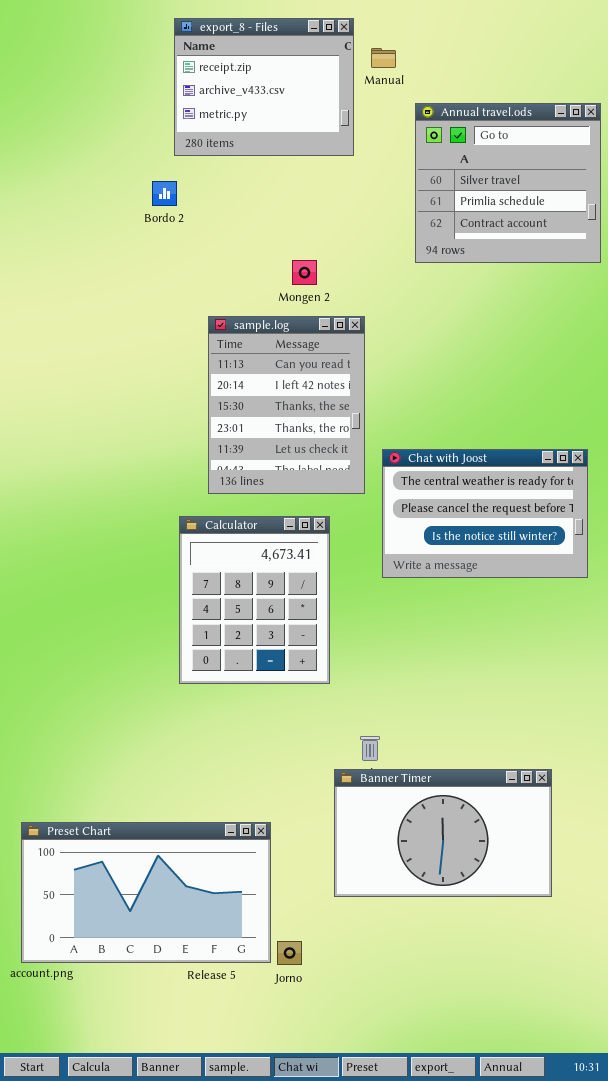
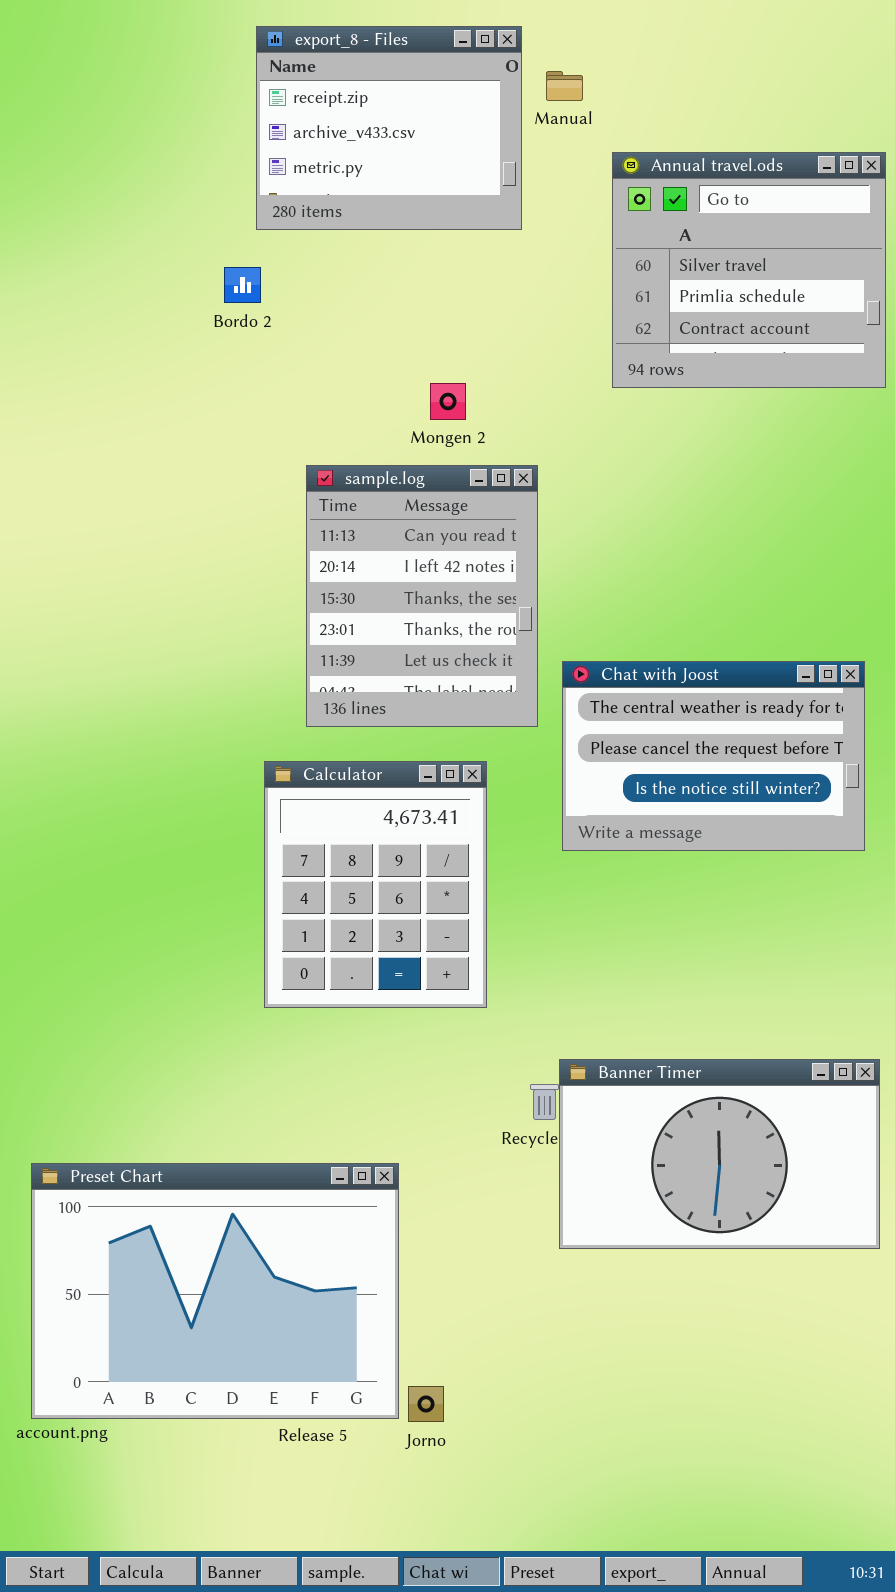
Banner Timer: [334,769,552,897] -> [559,1059,880,1249], moved
Preset Chart: [21,822,271,963] -> [31,1163,399,1419], resized

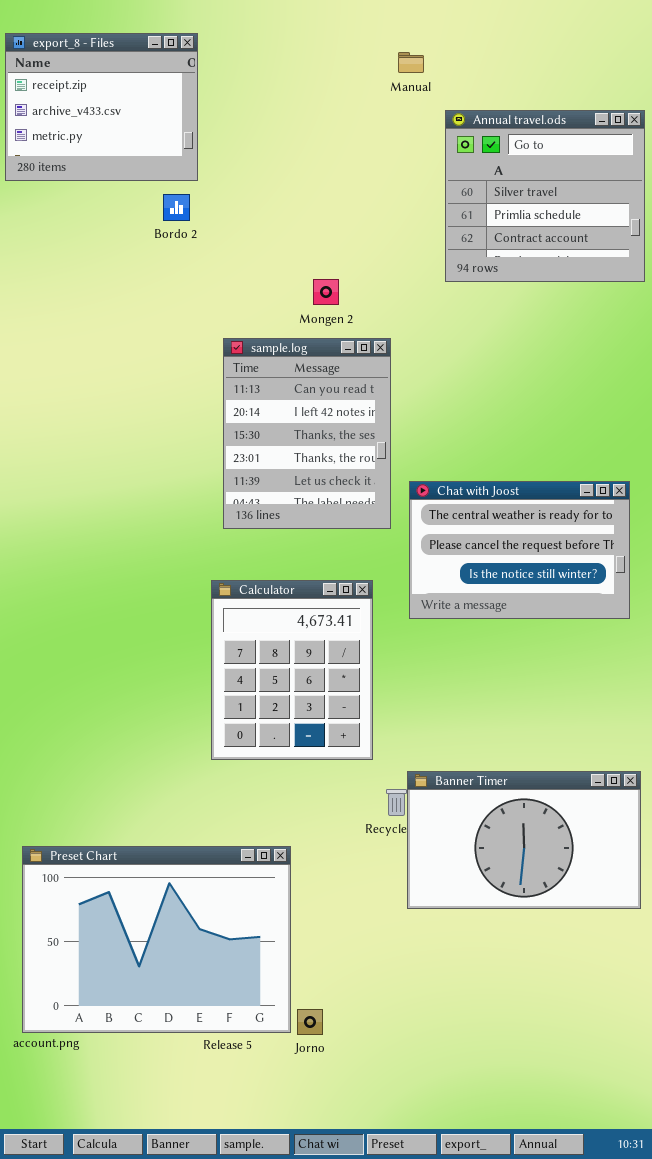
export_8 - Files: [256,26,522,230] -> [5,33,198,181], moved
Calculator: [264,761,487,1008] -> [211,580,373,760], moved

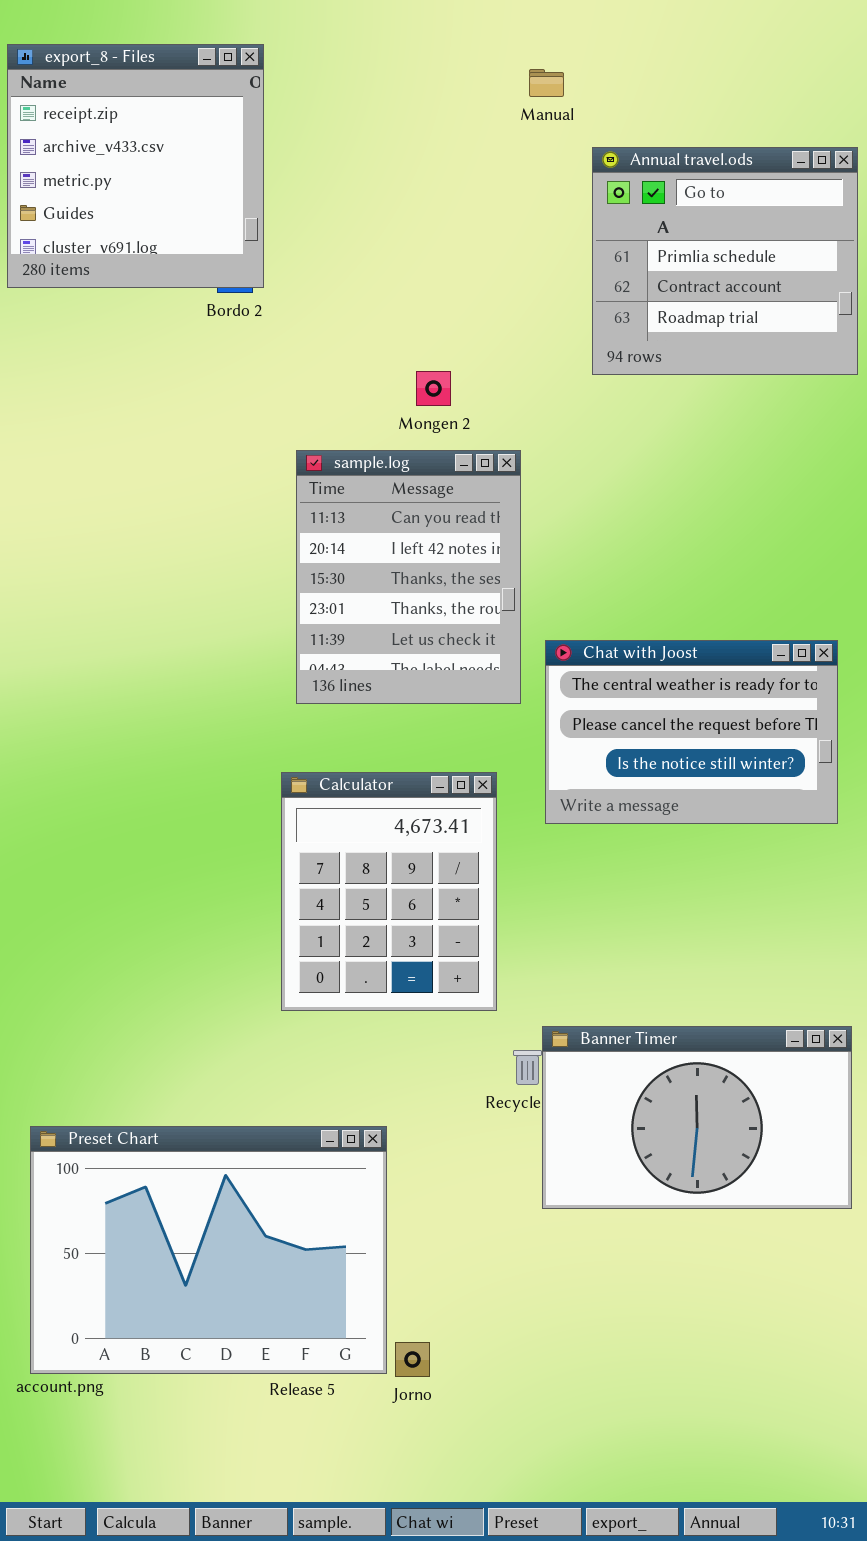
export_8 - Files: [5,33,198,181] -> [7,44,264,288], resized
Annual travel.ods: [445,110,645,282] -> [592,147,858,375], scrolled down 1 row

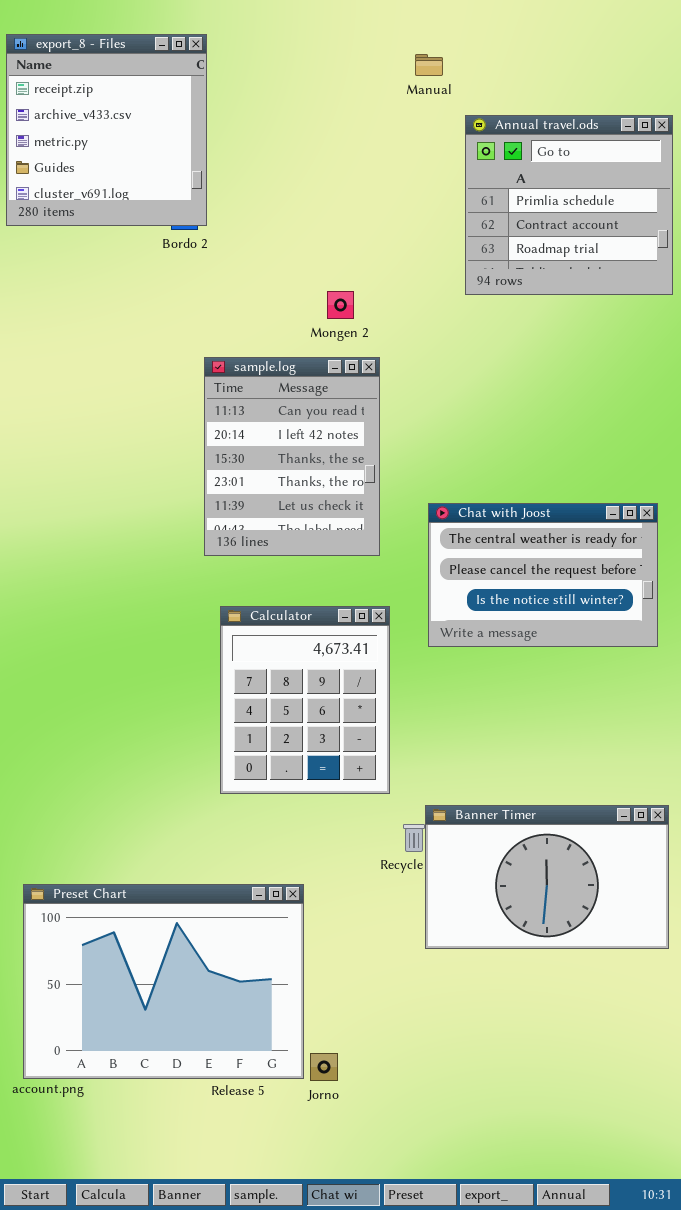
sample.log: [296,450,521,704] -> [204,357,380,556], moved

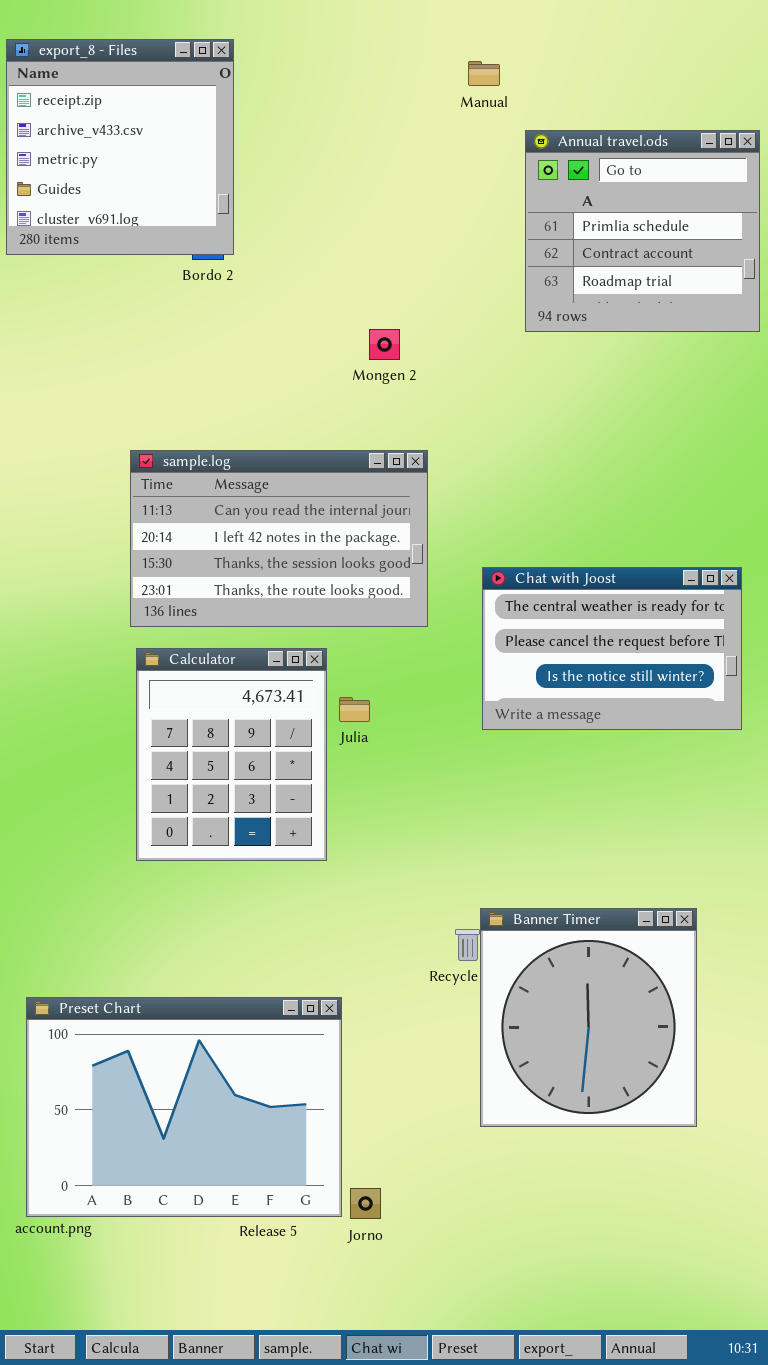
sample.log: [204,357,380,556] -> [130,450,428,627], resized
Calculator: [220,606,390,794] -> [136,648,327,861], moved
Banner Timer: [425,805,669,949] -> [480,908,697,1127], resized

